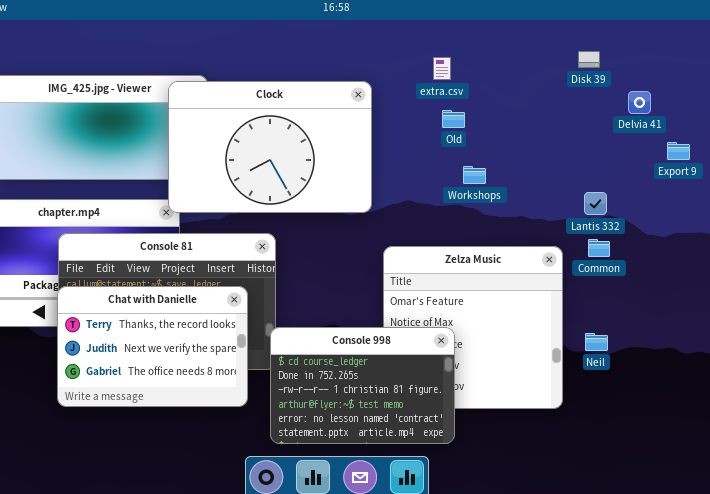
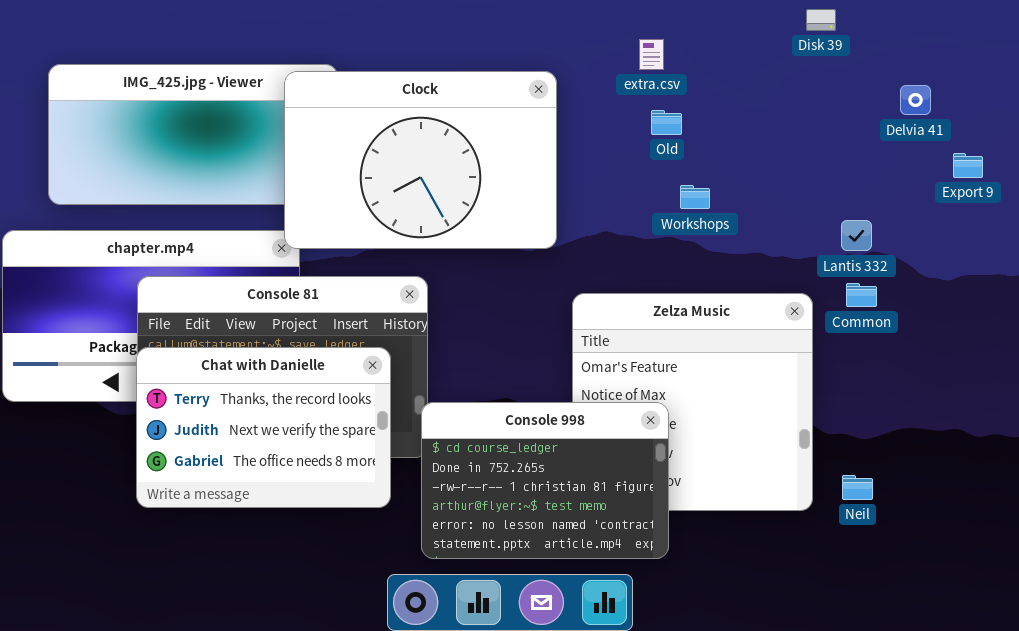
Disk 39: [578,51,600,68] -> [806,9,836,31], moved
Neil: [585,333,608,351] -> [842,475,873,500], moved

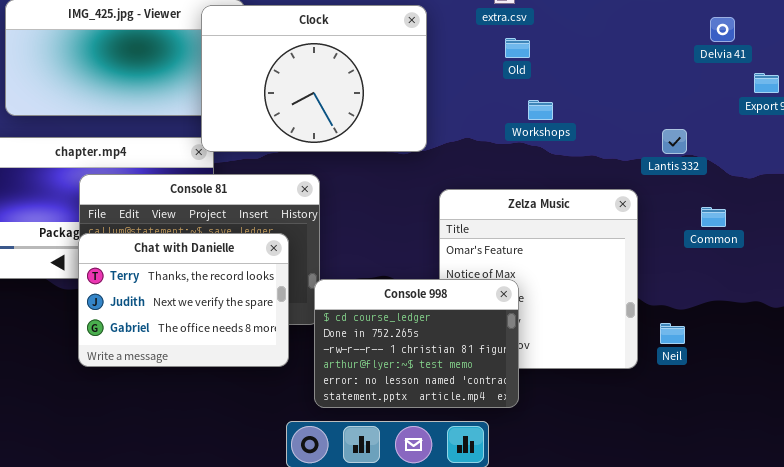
Common: [846,283,877,307] -> [701,207,726,227], moved
Neil: [842,475,873,500] -> [660,323,685,344], moved

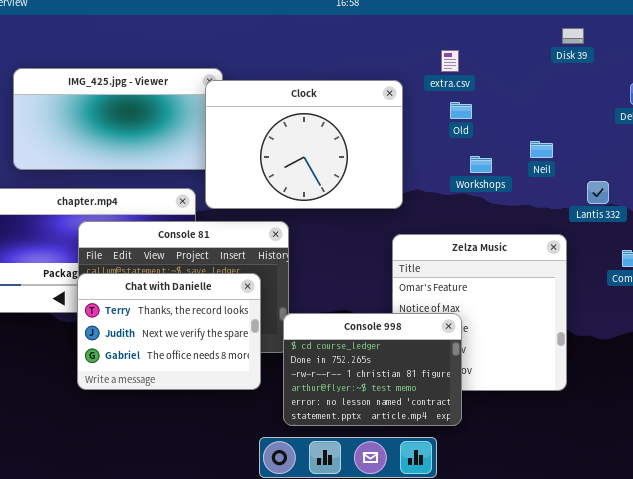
Clock: [201,5,427,152] -> [205,80,403,209], moved
Neil: [660,323,685,344] -> [530,141,553,158], moved

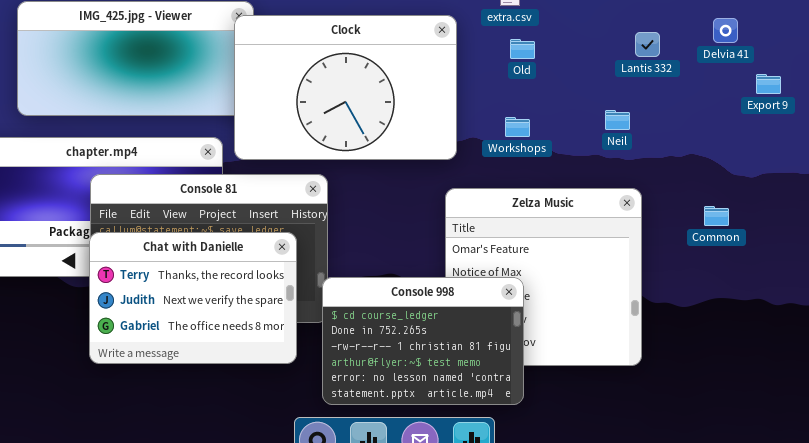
Neil: [530,141,553,158] -> [605,110,630,130], moved
Workshops: [470,156,492,173] -> [505,117,530,137], moved
Lantis 332: [587,181,609,204] -> [635,32,660,57], moved

